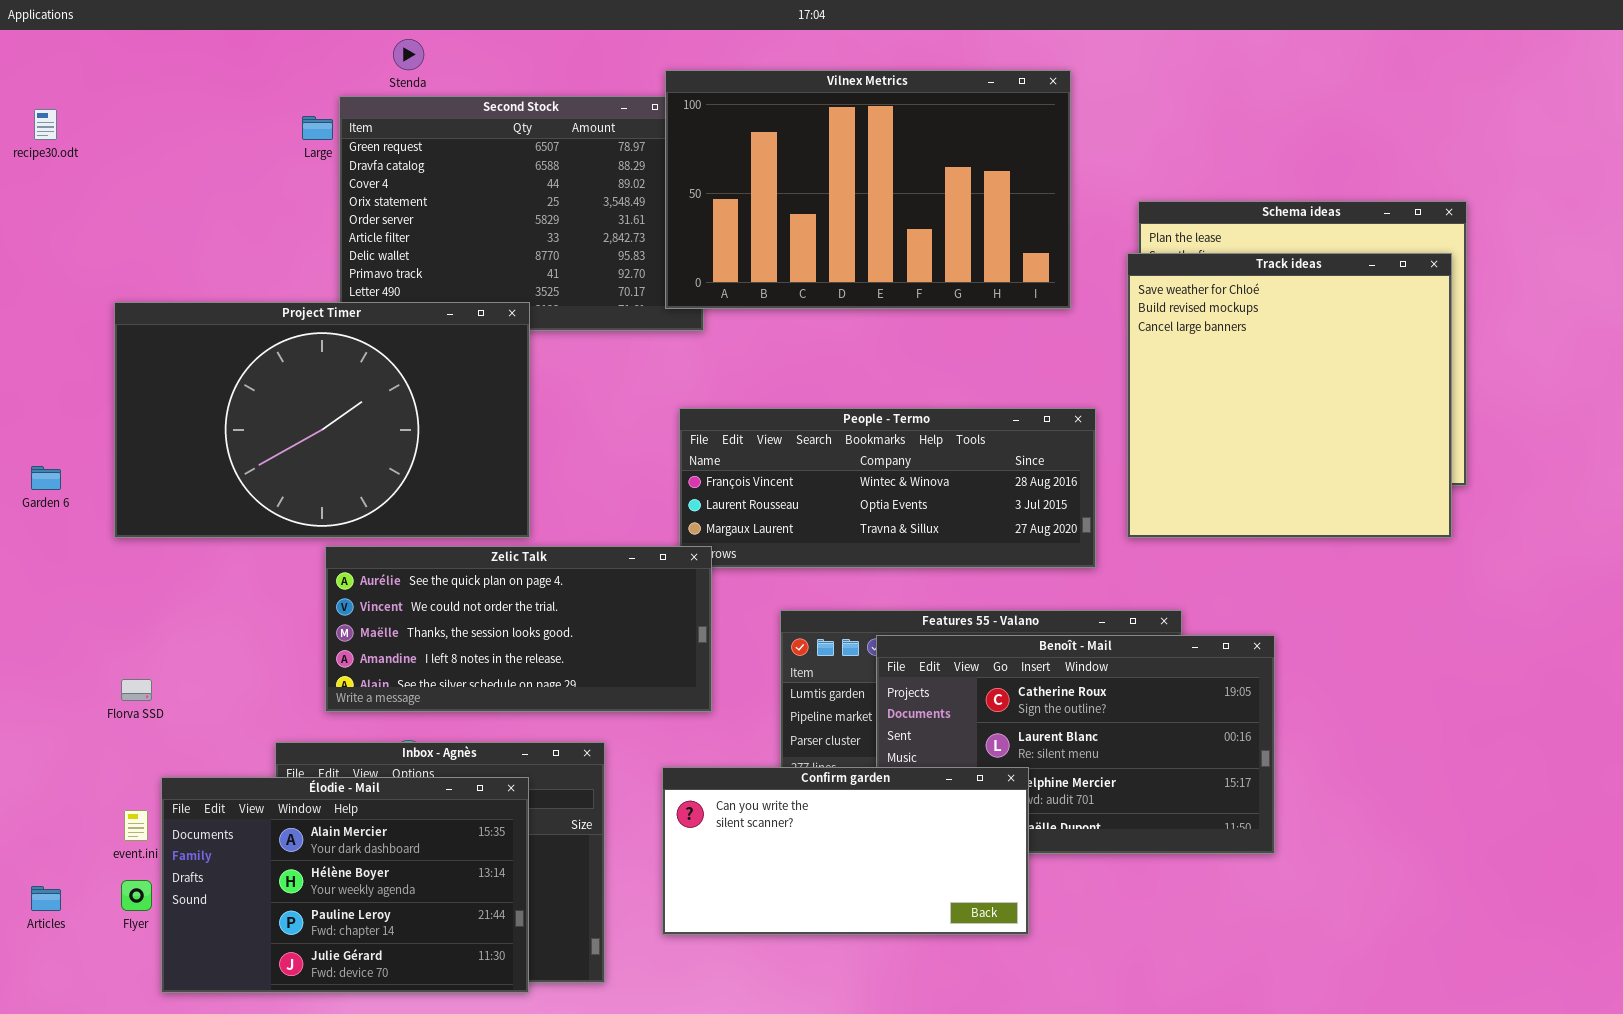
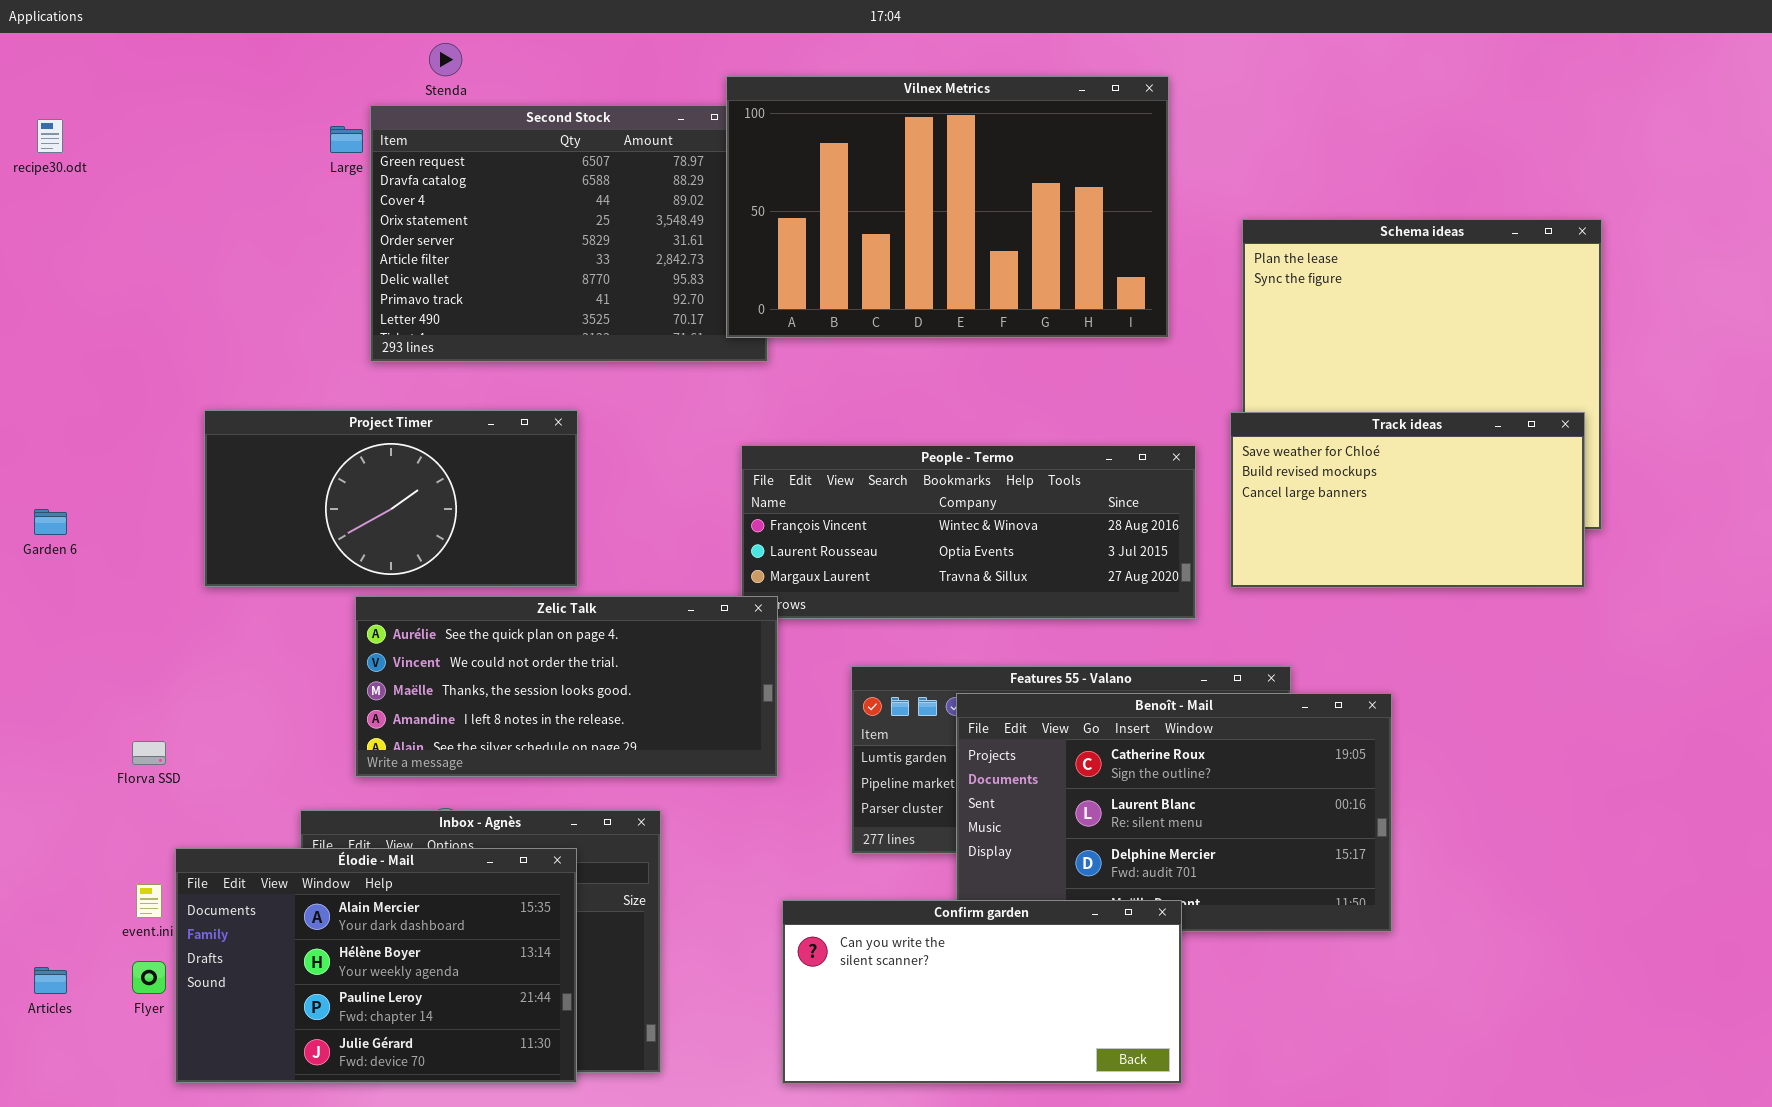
Track ideas: [1127,253,1452,538] -> [1230,412,1585,588], resized
Project Timer: [114,302,530,538] -> [204,410,578,587], resized
Confirm garden: [662,767,1029,935] -> [782,900,1182,1084], moved

